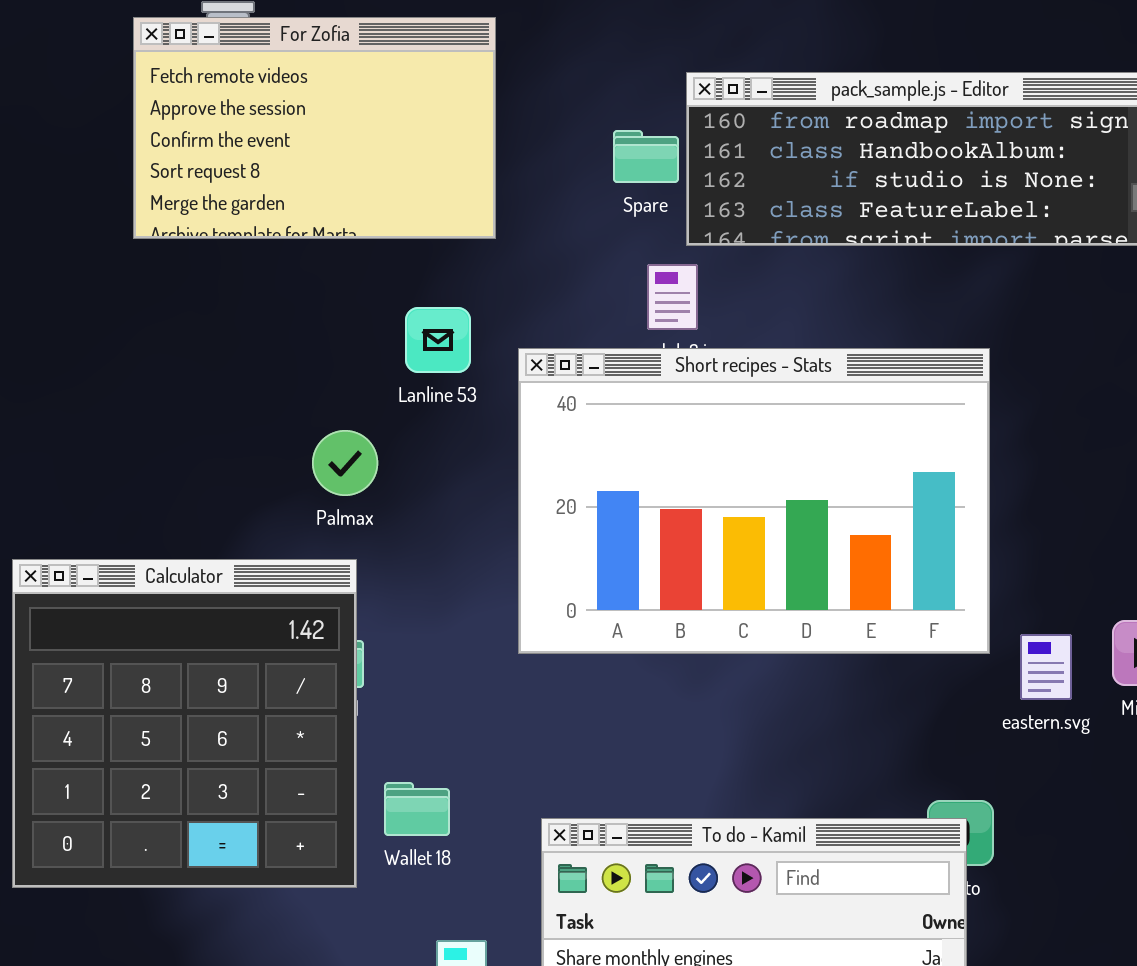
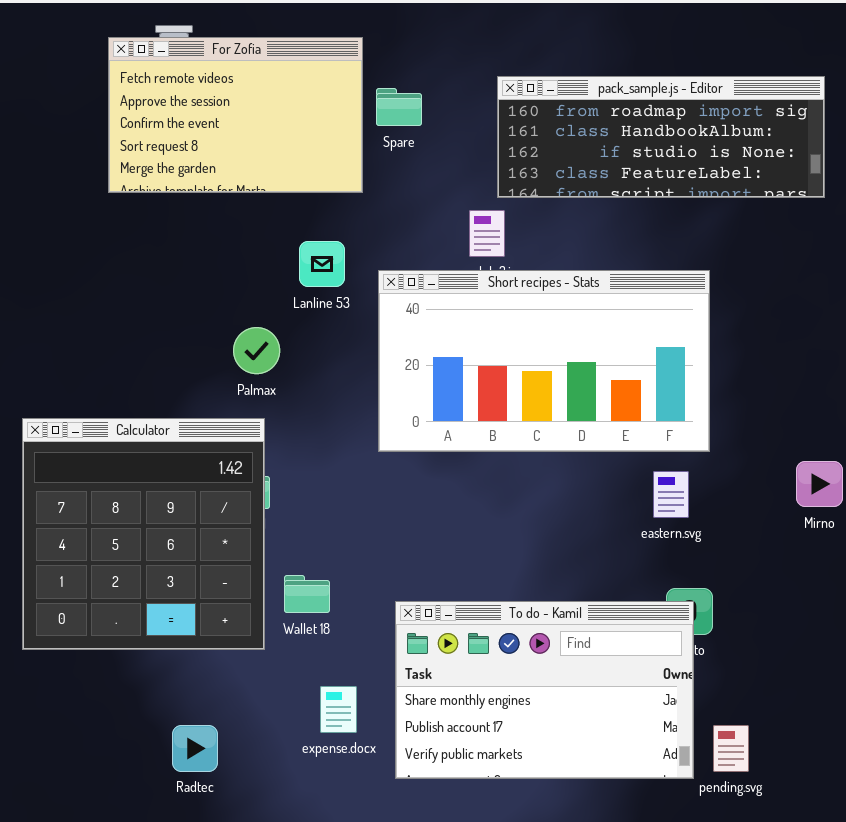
Spare: [613,130,679,183] -> [376,88,422,126], moved
Short recipes - Stats: [518,348,990,654] -> [378,270,710,452], resized
eastern.svg: [1020,634,1072,700] -> [653,471,689,518], moved

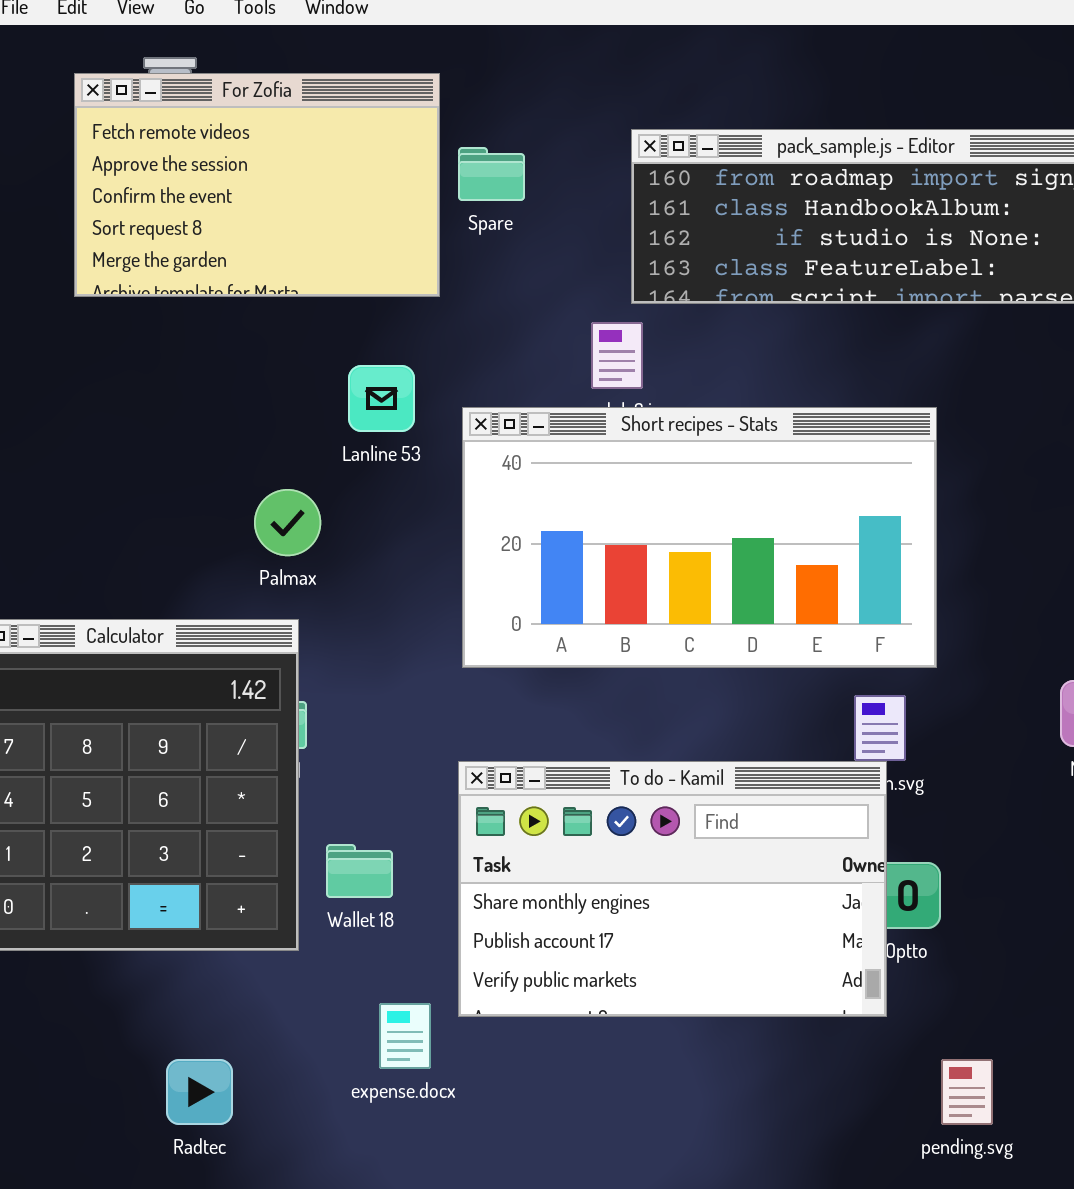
To do - Kamil: [395,601,694,779] -> [458,761,887,1017], moved

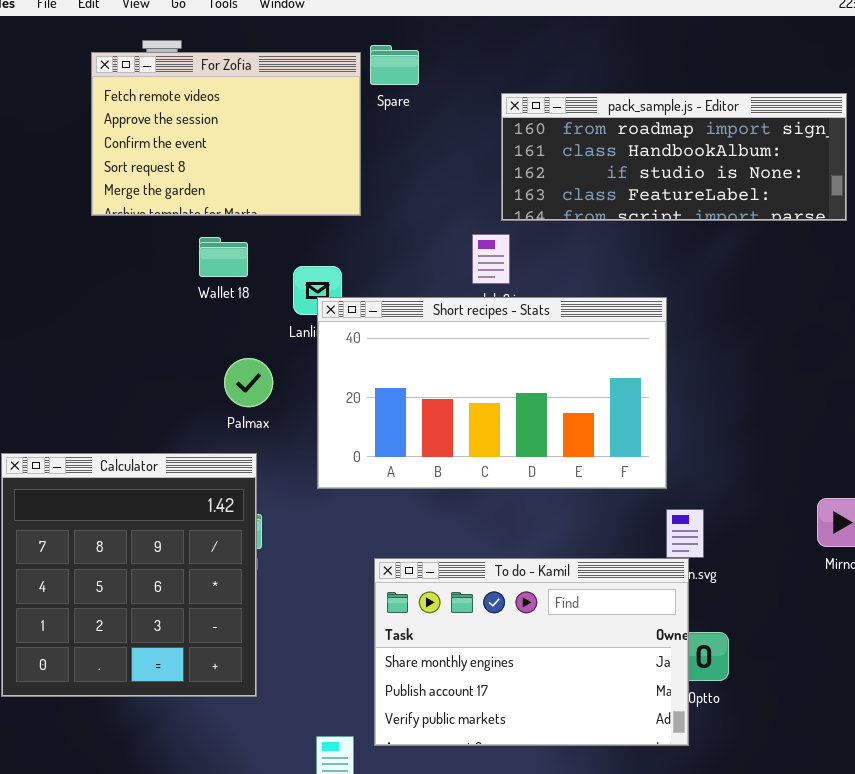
Spare: [458,147,525,201] -> [370,45,419,85], moved
Short recipes - Stats: [462,407,937,668] -> [317,297,667,489], moved
Wallet 18: [326,844,393,898] -> [199,237,248,277], moved

